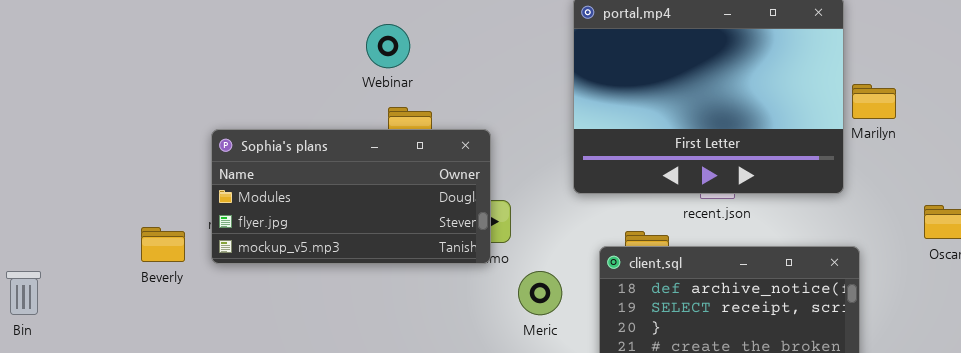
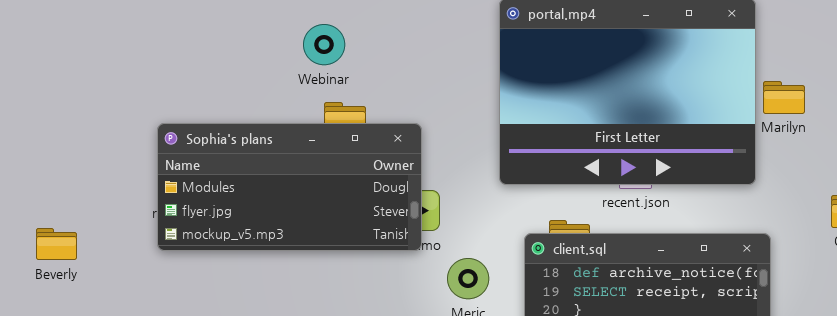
Beverly: [141,227,185,262] -> [36,228,77,260], moved

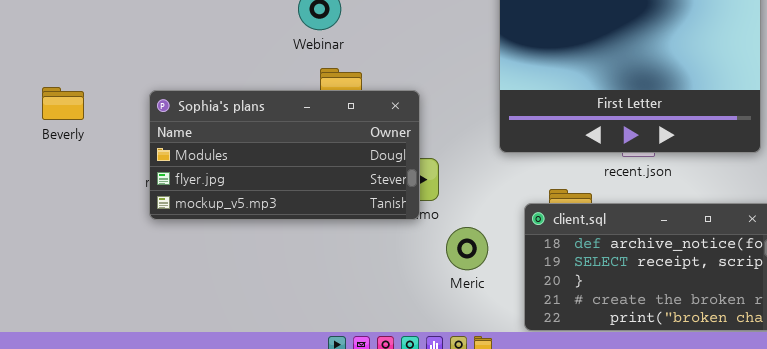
Beverly: [36,228,77,260] -> [42,87,84,120], moved

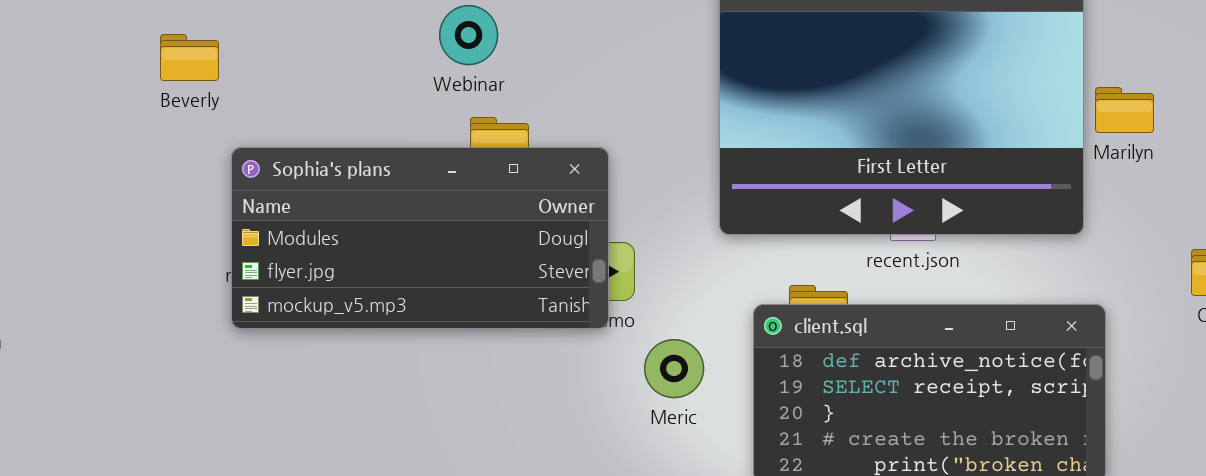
Beverly: [42,87,84,120] -> [160,34,219,81], moved

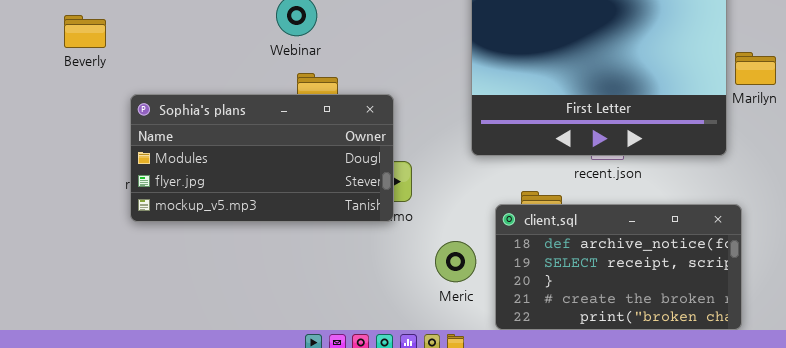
Beverly: [160,34,219,81] -> [64,15,106,48], moved
Meric: [644,339,704,398] -> [435,241,476,282], moved

